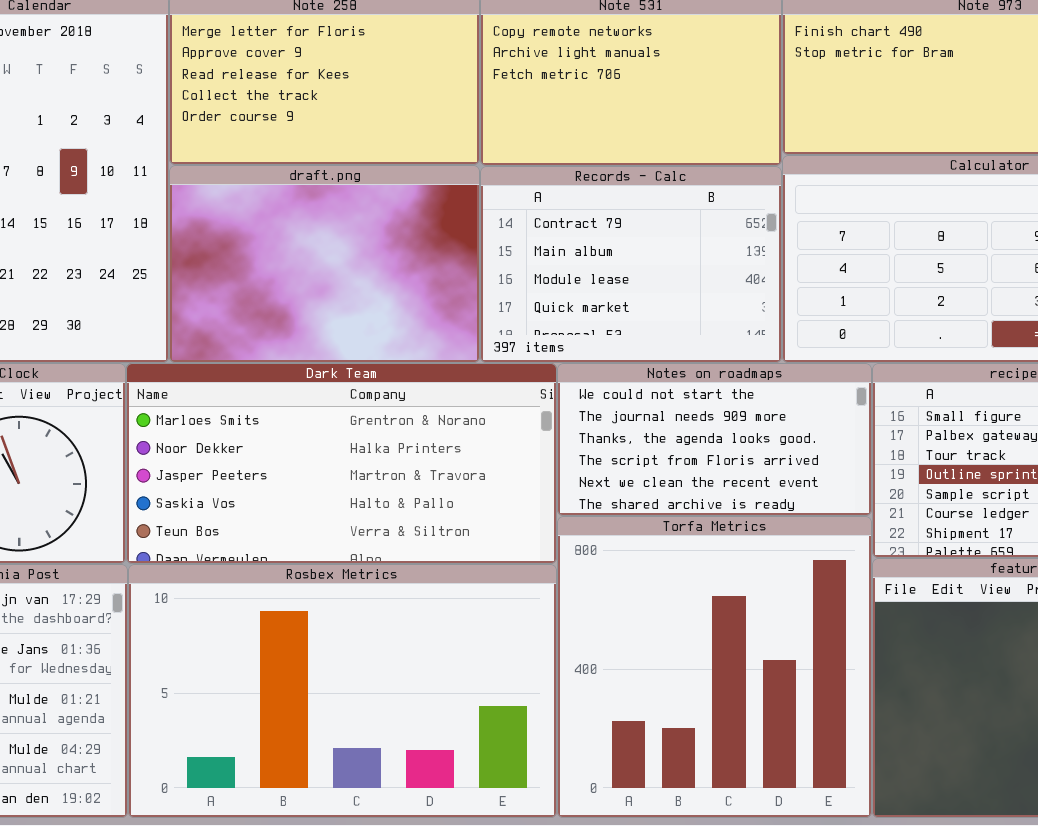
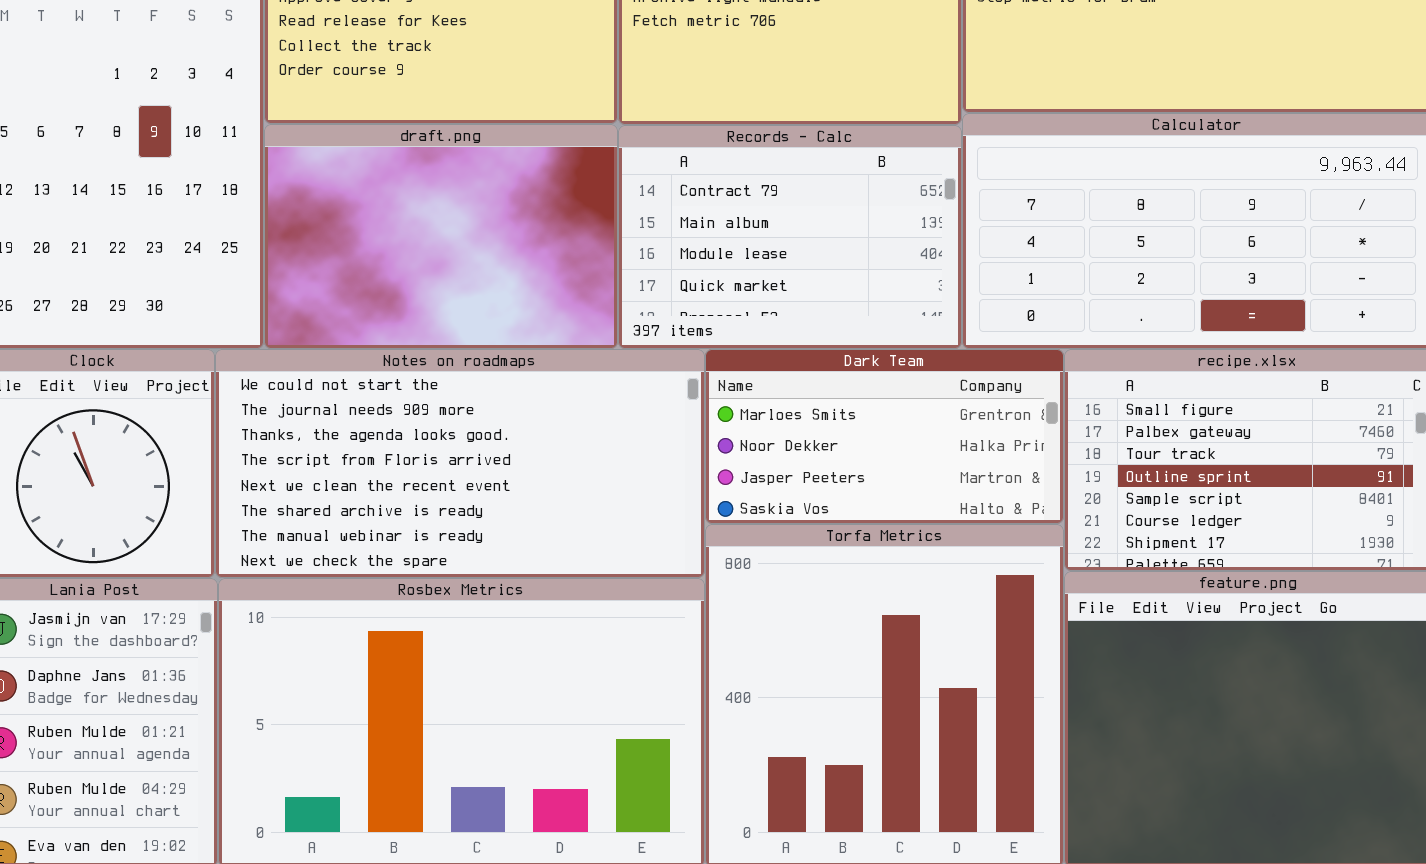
Dark Team: [126,363,557,564] -> [705,349,1064,524], moved, resized
Notes on roadmaps: [557,363,872,516] -> [215,349,705,578], moved, resized

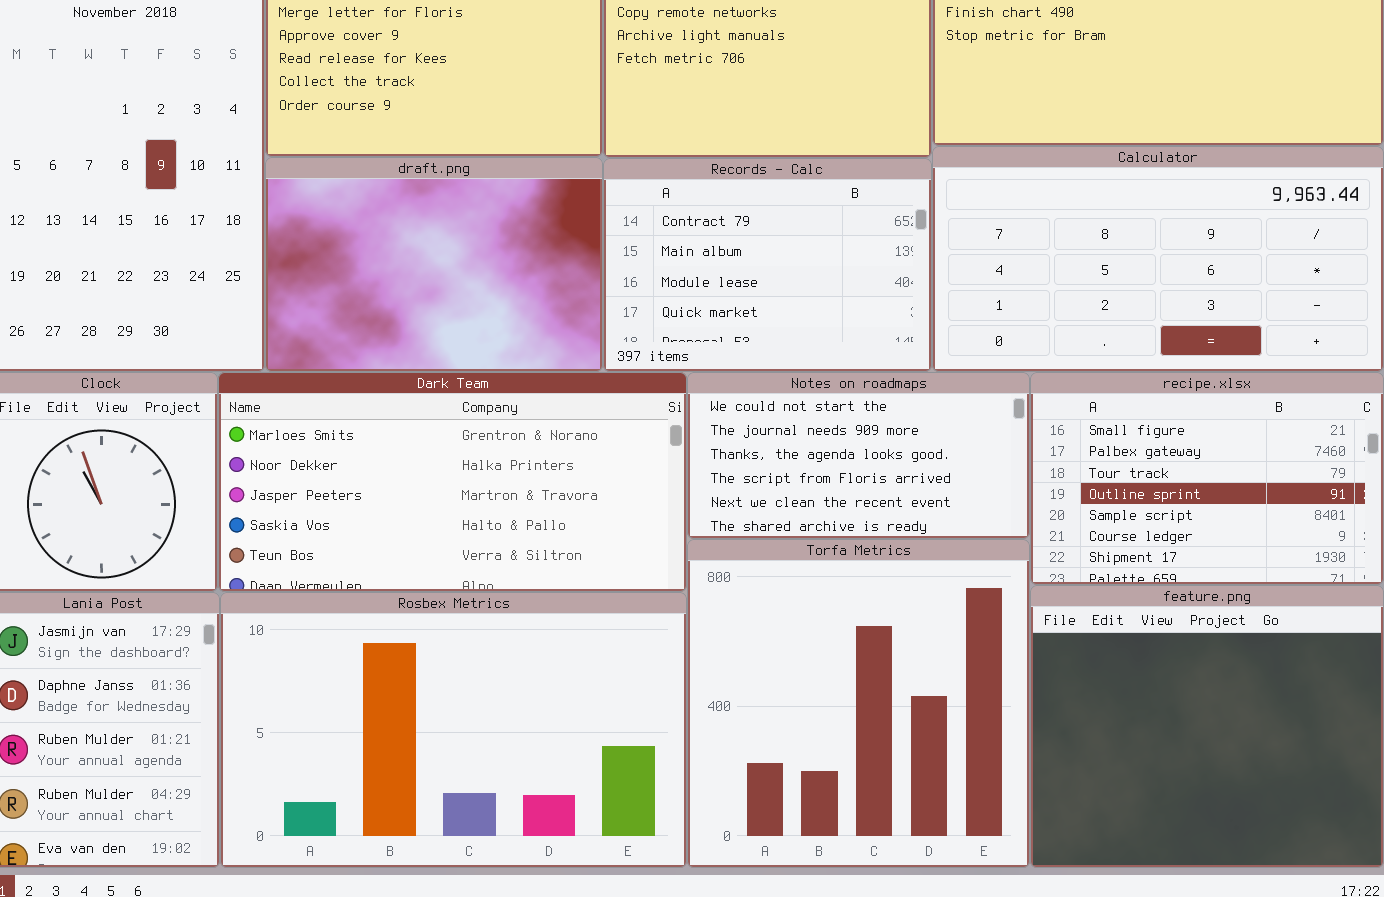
Notes on roadmaps: [215,349,705,578] -> [687,372,1030,539], moved, resized
Dark Team: [705,349,1064,524] -> [218,372,687,592], moved, resized

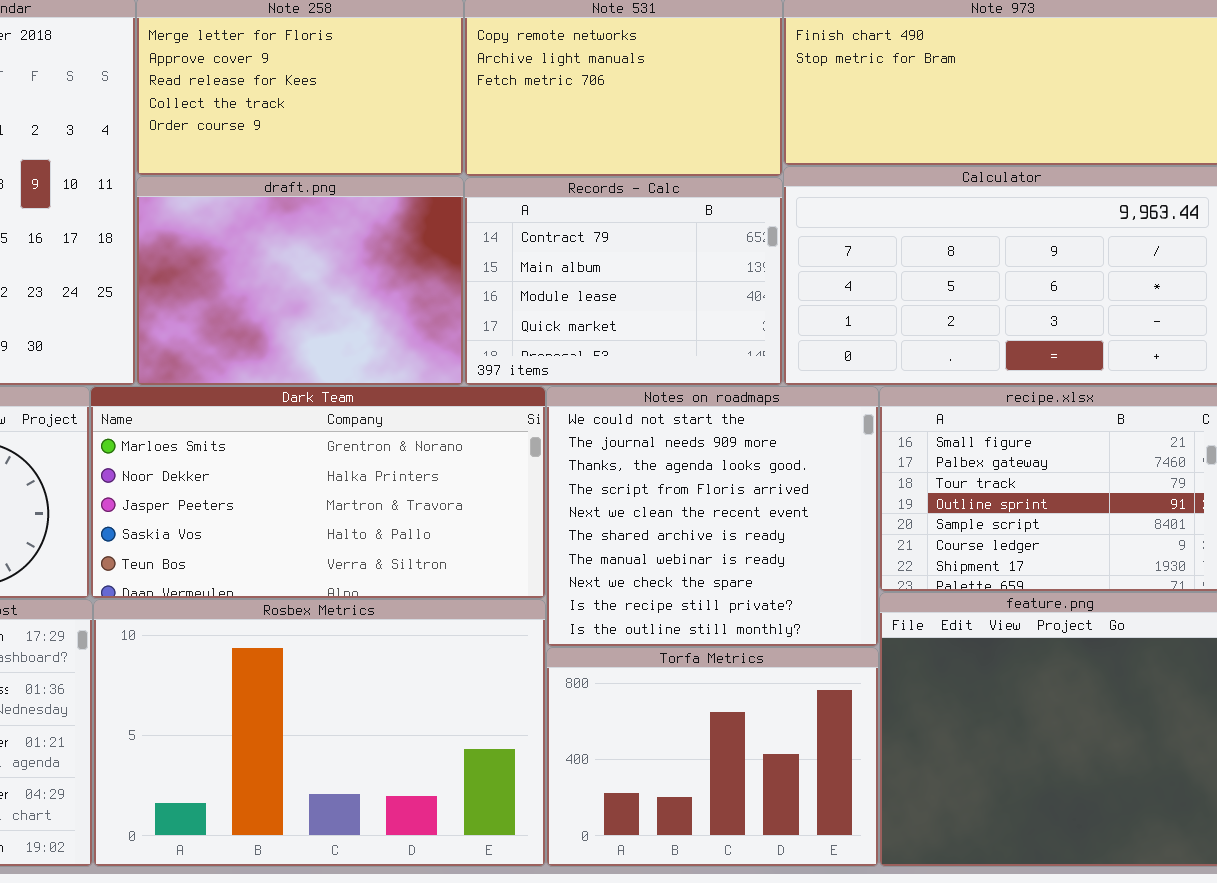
Notes on roadmaps: [687,372,1030,539] -> [546,386,879,647], resized
Torfa Metrics: [687,539,1030,868] -> [546,647,879,867], resized

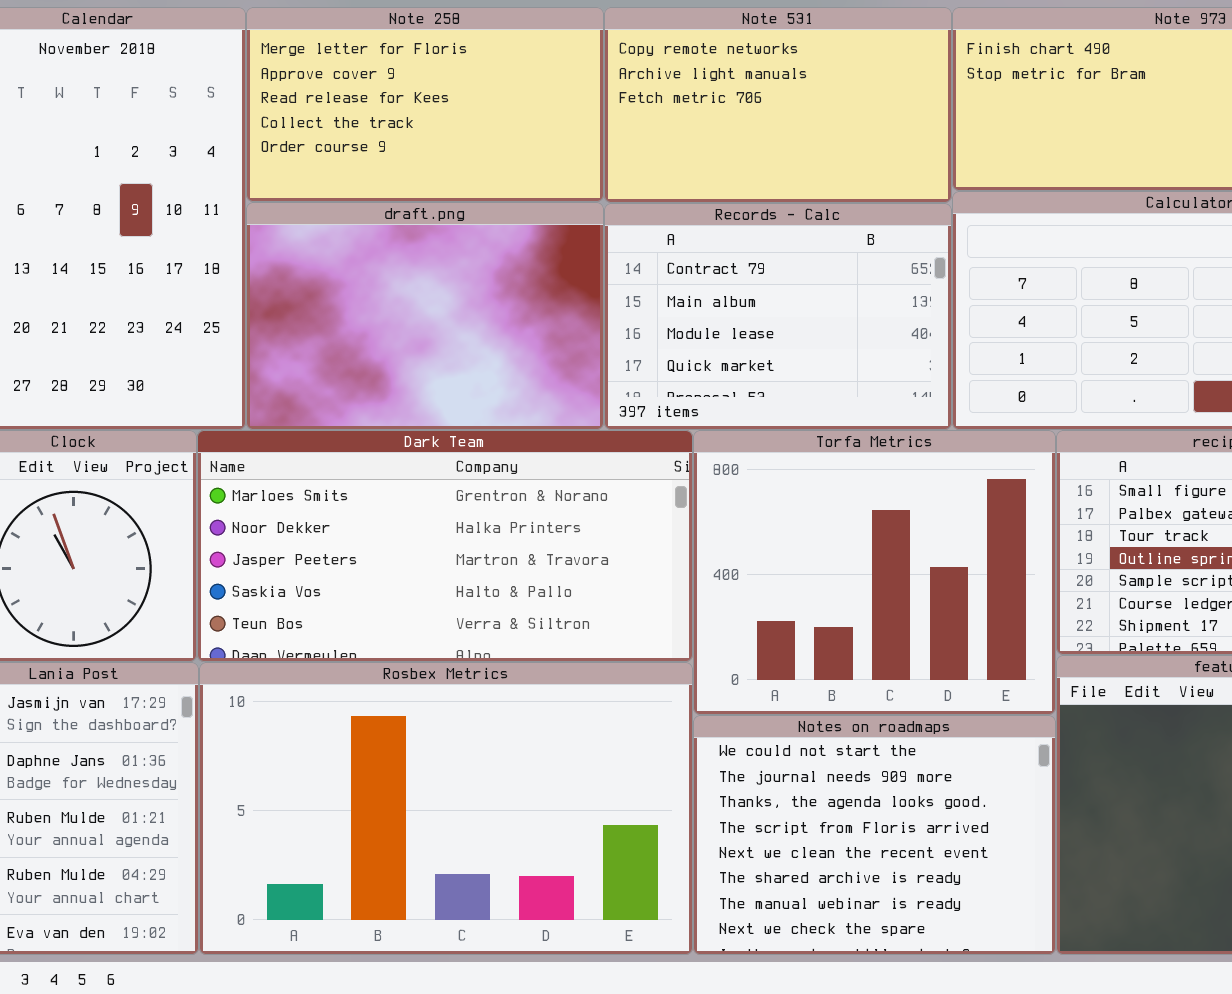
Notes on roadmaps: [546,386,879,647] -> [693,715,1056,955], moved, resized
Torfa Metrics: [546,647,879,867] -> [693,430,1056,715], moved, resized

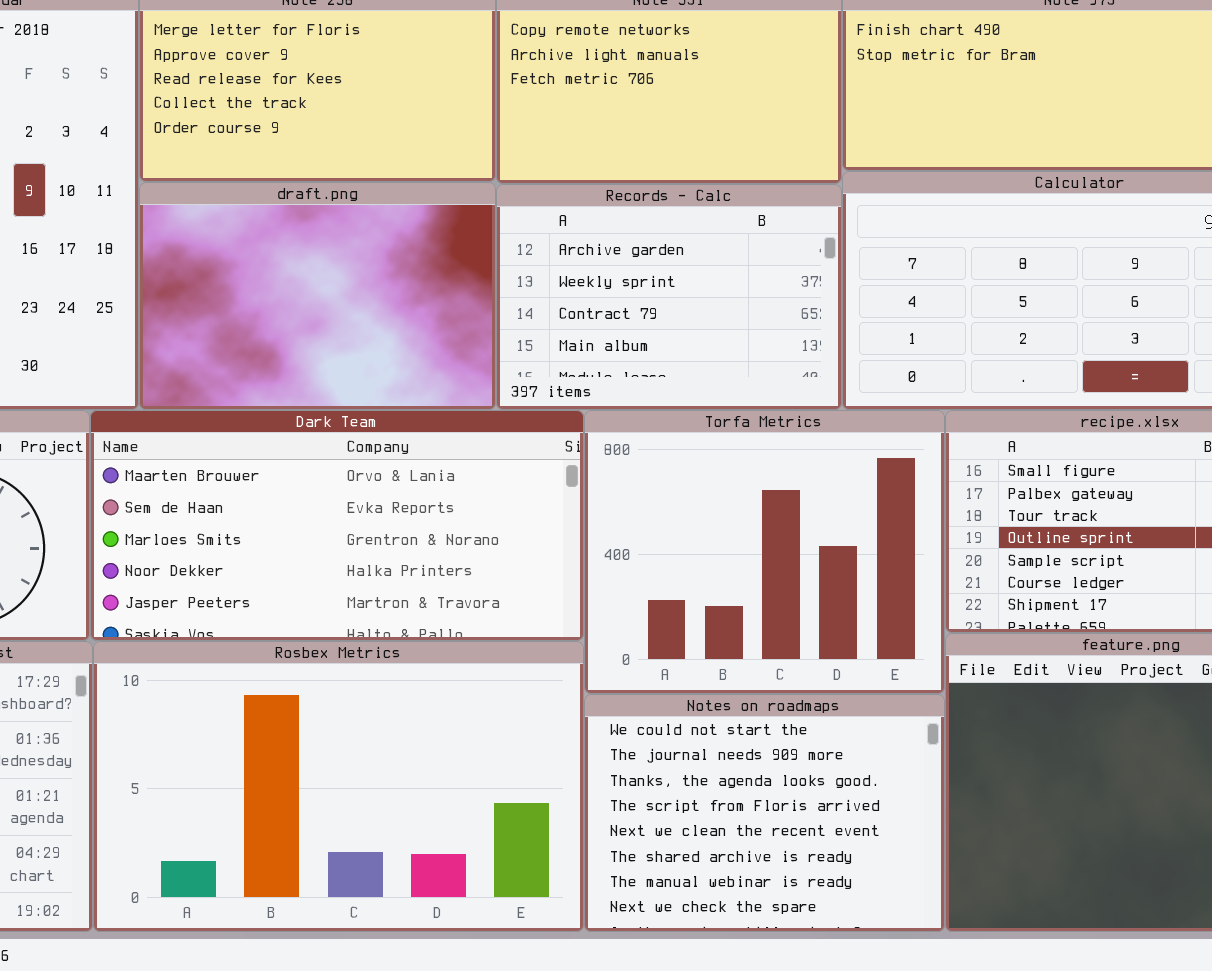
Records - Calc: [604,203,952,430] -> [496,184,842,410], scrolled up 2 rows
Dark Team: [197,430,693,662] -> [90,410,584,641], scrolled up 2 rows

